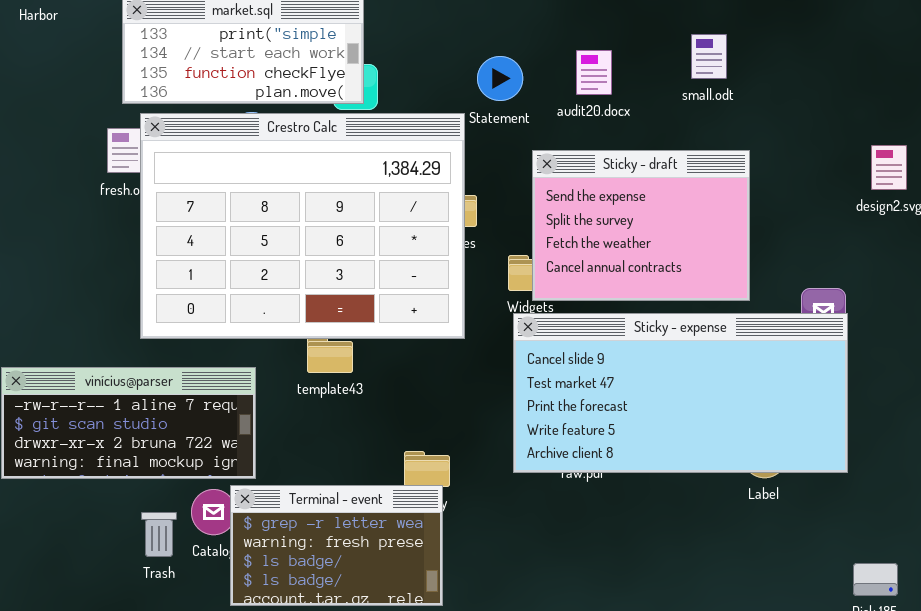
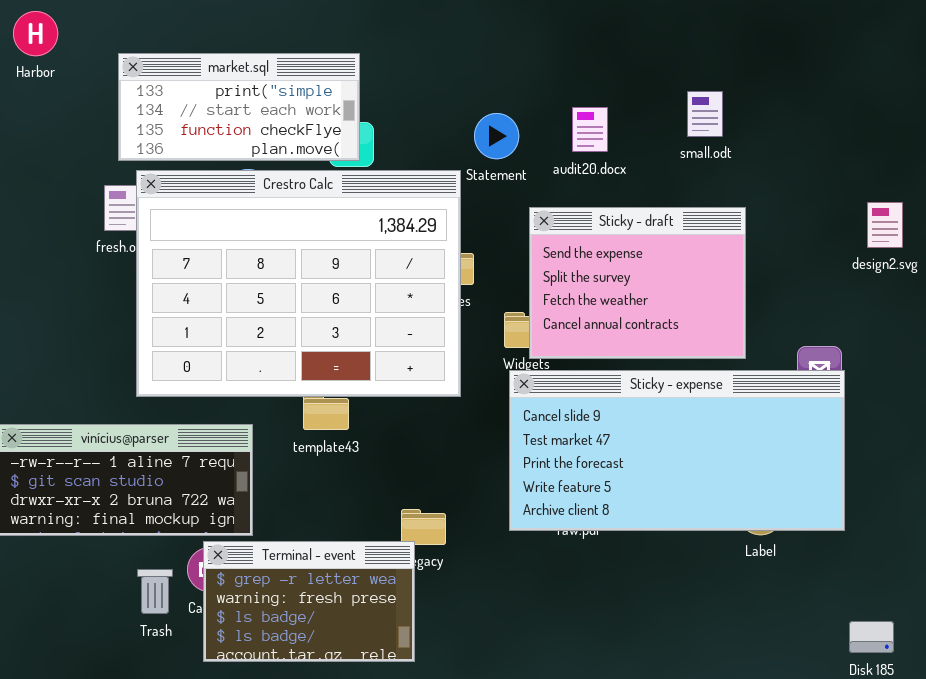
Terminal - event: [230,485,443,606] -> [203,541,415,662], moved

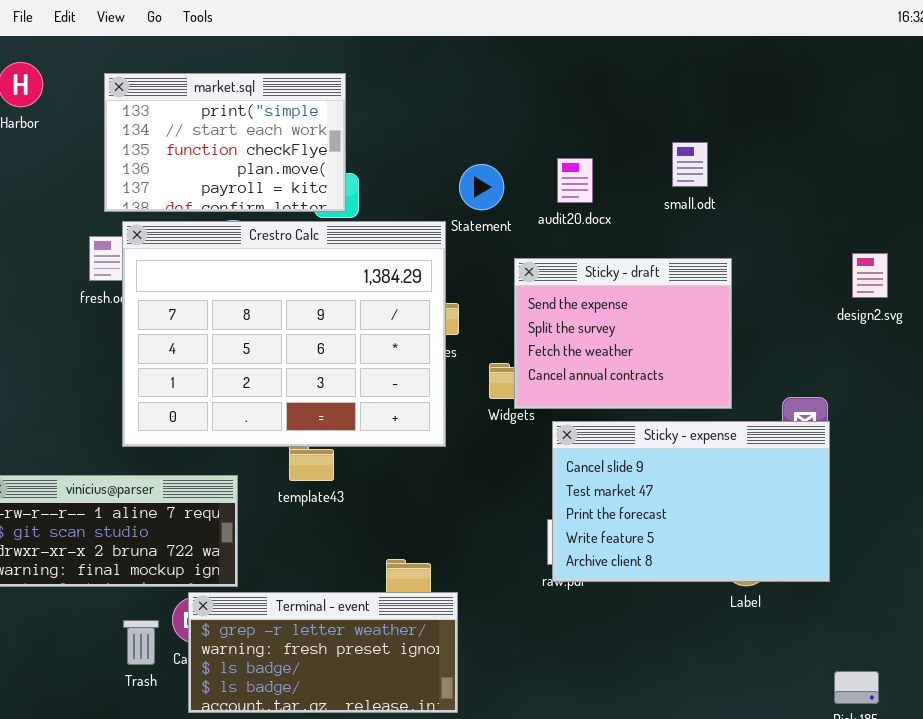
market.sql: [118,53,360,161] -> [104,73,346,212], resized
Sticky - expense: [509,370,845,531] -> [552,421,830,582], resized
Terminal - event: [203,541,415,662] -> [188,592,458,713], resized

